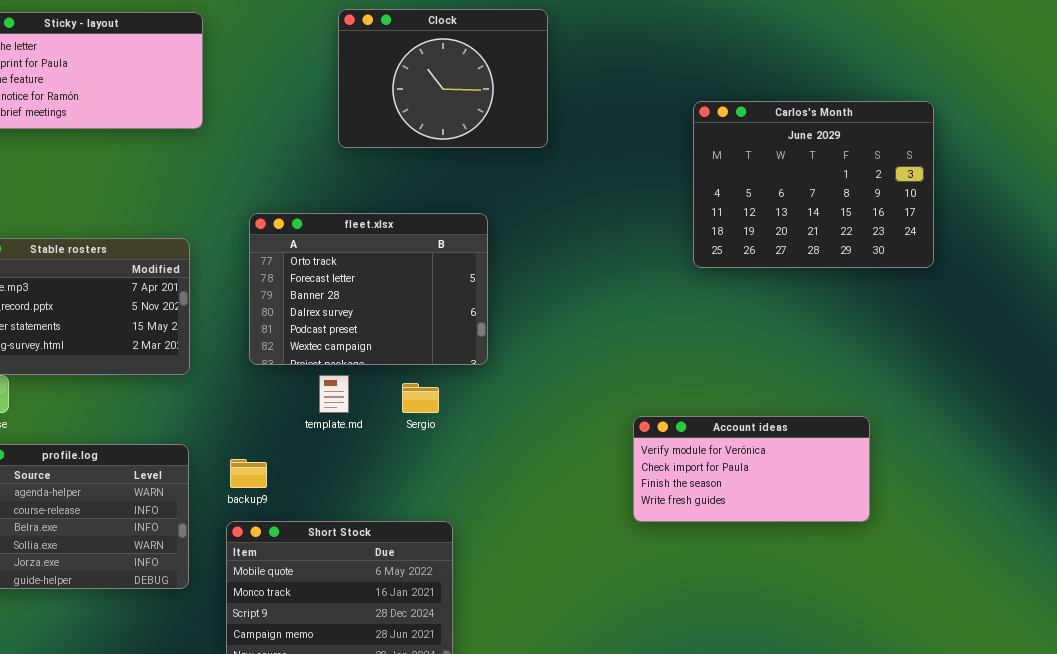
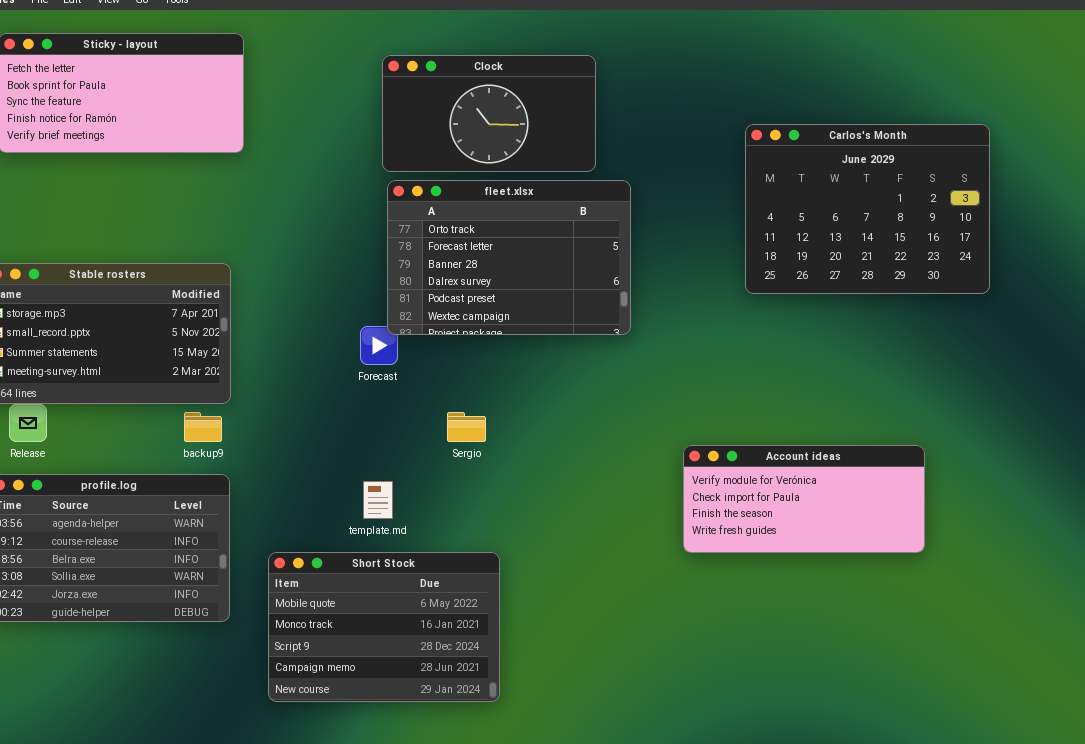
Clock: [338,9,548,148] -> [382,55,596,172], resized
fleet.xlsx: [249,213,488,365] -> [387,180,631,335], moved
template.md: [319,375,349,413] -> [363,481,393,519], moved
backup9: [230,459,267,488] -> [184,412,222,442], moved

